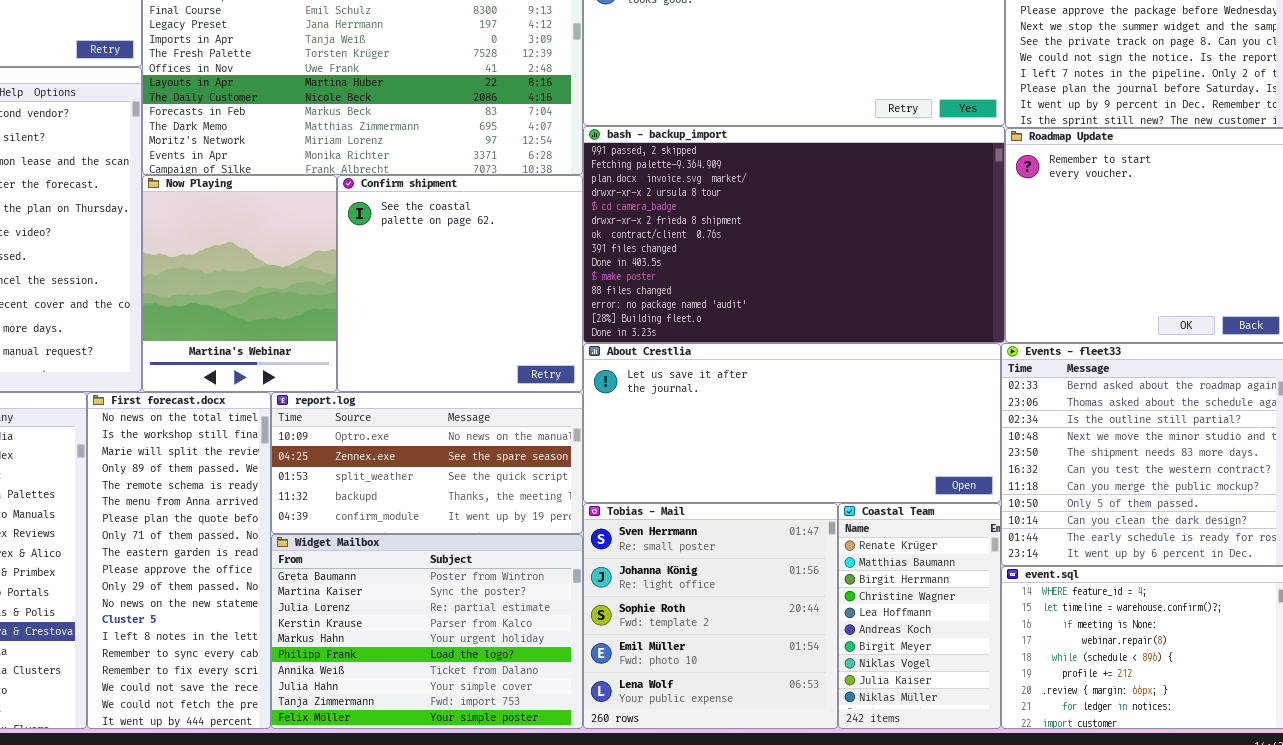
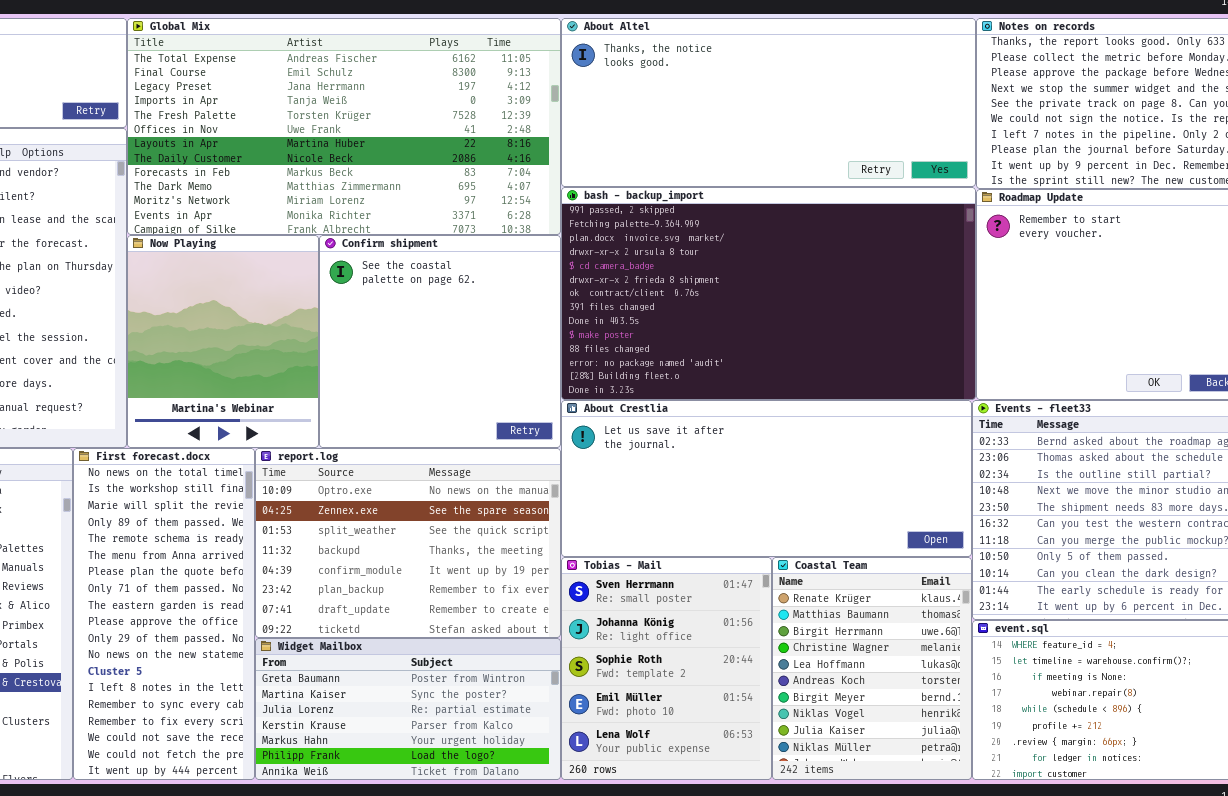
report.log: [271,392,583,534] -> [255,448,561,638], resized
Tobias - Mail: [583,503,838,729] -> [561,557,772,780], resized
Coastal Team: [838,503,1001,729] -> [772,557,972,780], resized
Widget Mailbox: [271,534,583,729] -> [255,638,561,780], resized

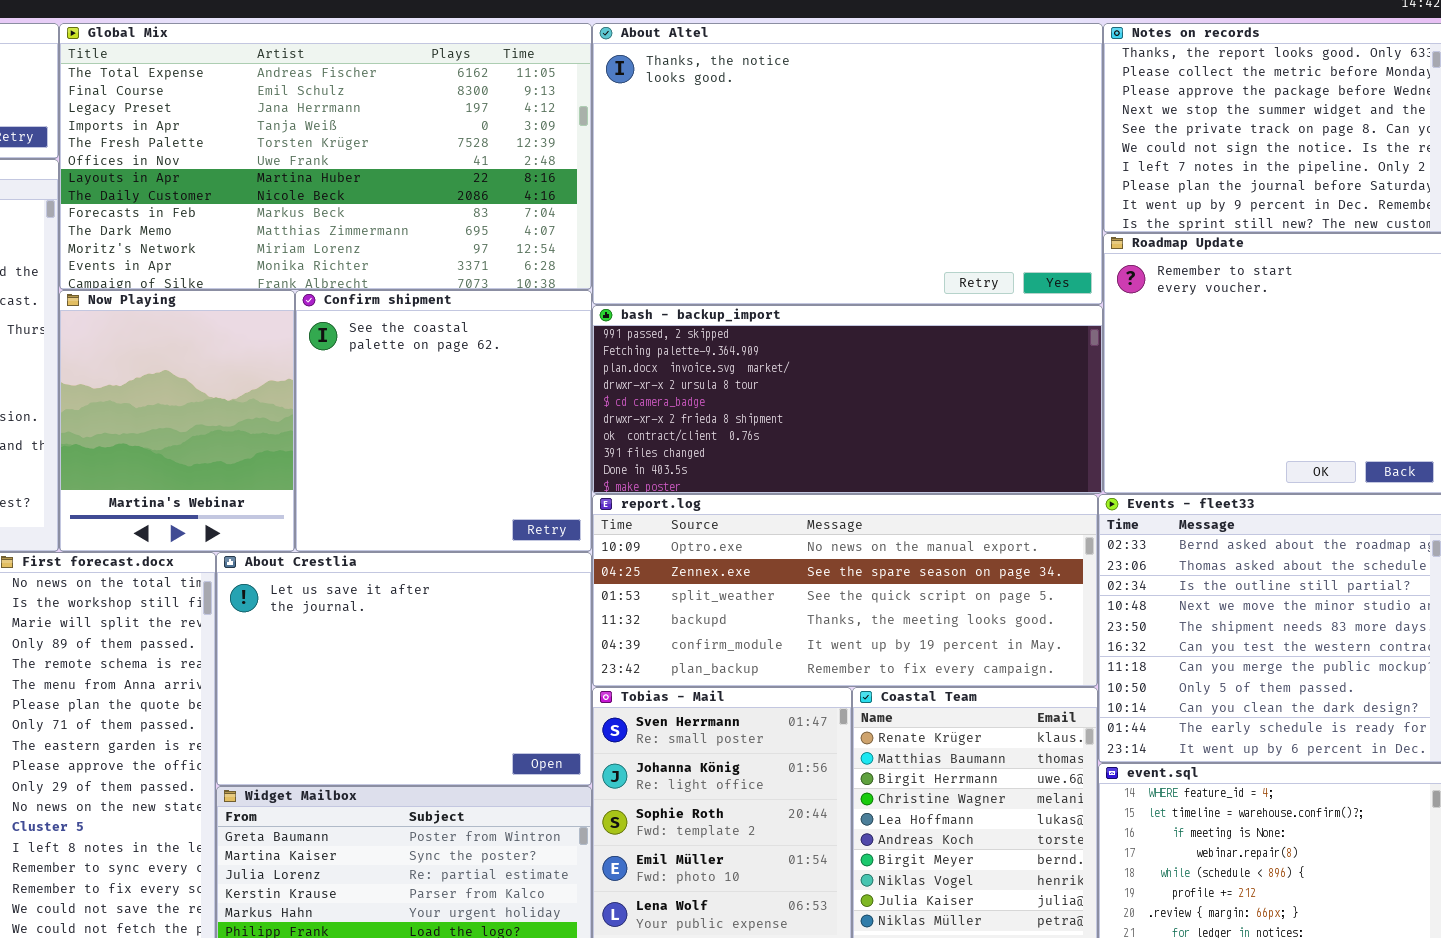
About Altel: [561,18,976,187] -> [592,23,1103,305], resized
bash - backup_import: [561,187,976,400] -> [592,305,1103,494], resized
About Crestlia: [561,400,972,557] -> [216,552,592,786], moved, resized
report.log: [255,448,561,638] -> [592,494,1098,687], moved, resized

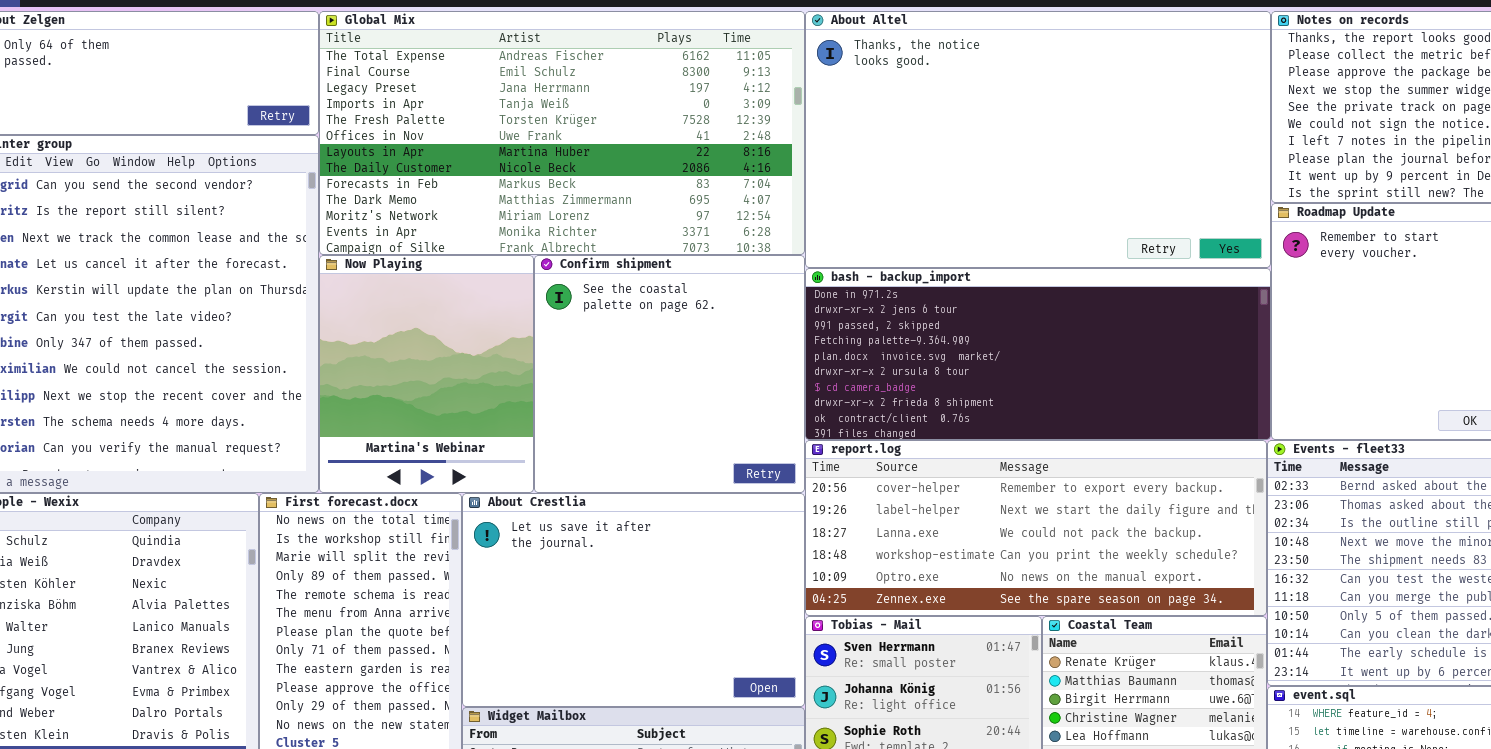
bash - backup_import: [592,305,1103,494] -> [805,268,1271,440], scrolled up 2 rows
report.log: [592,494,1098,687] -> [805,440,1267,616], scrolled up 4 rows

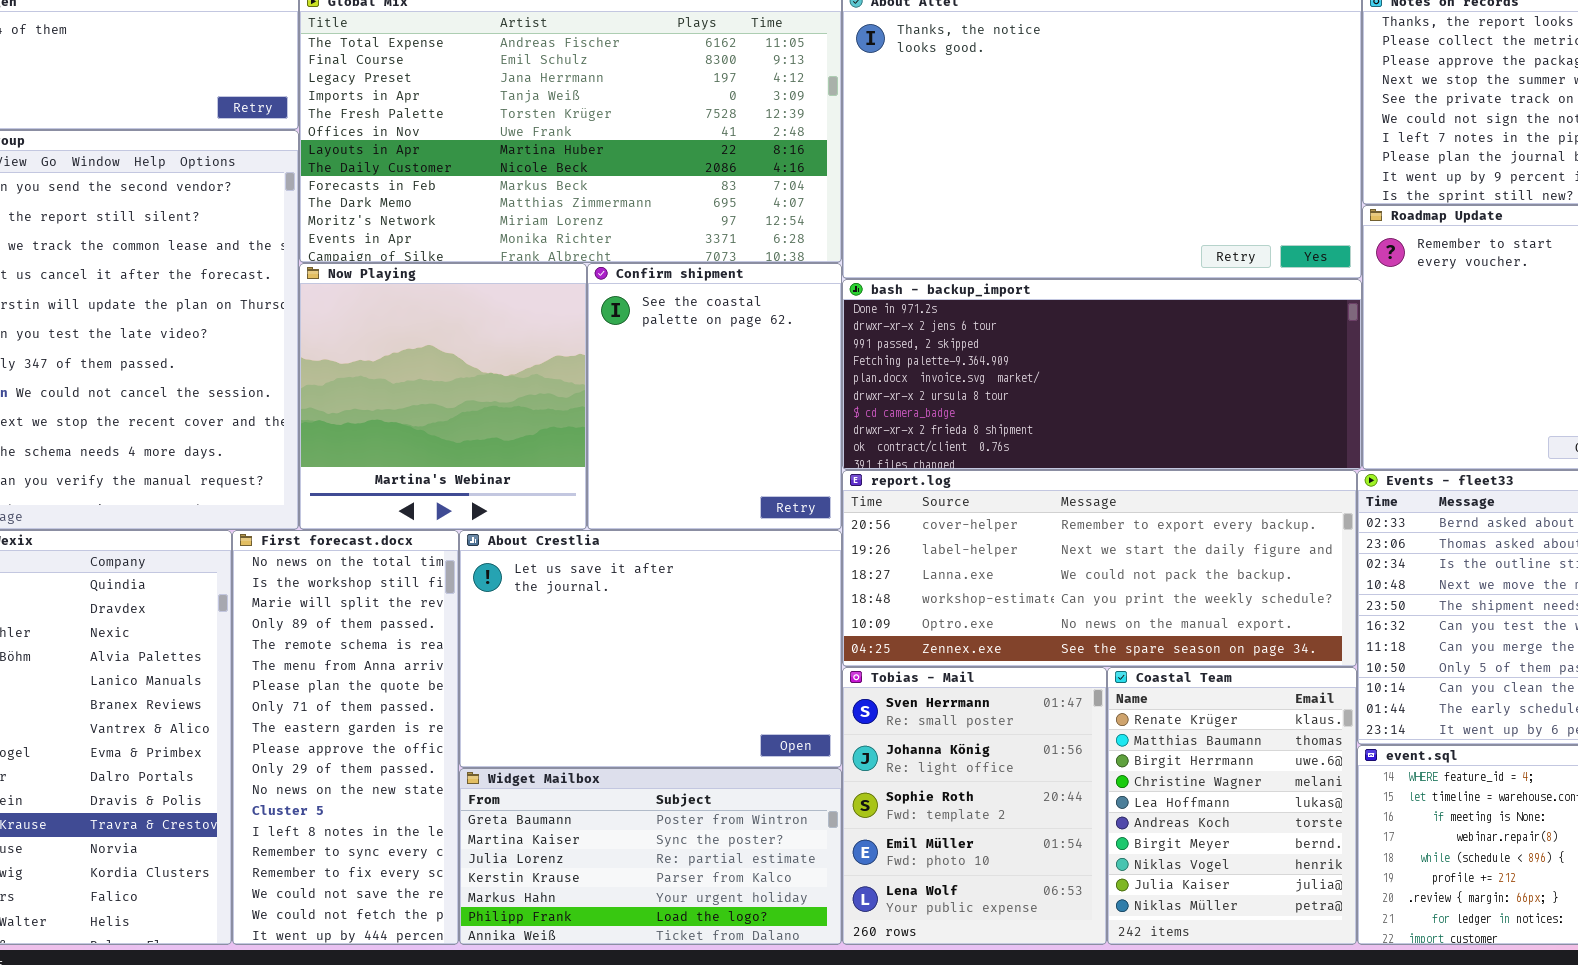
Now Playing: [319,255,534,493] -> [299,263,587,530], resized
Confirm shipment: [534,255,805,493] -> [587,263,842,530], resized

